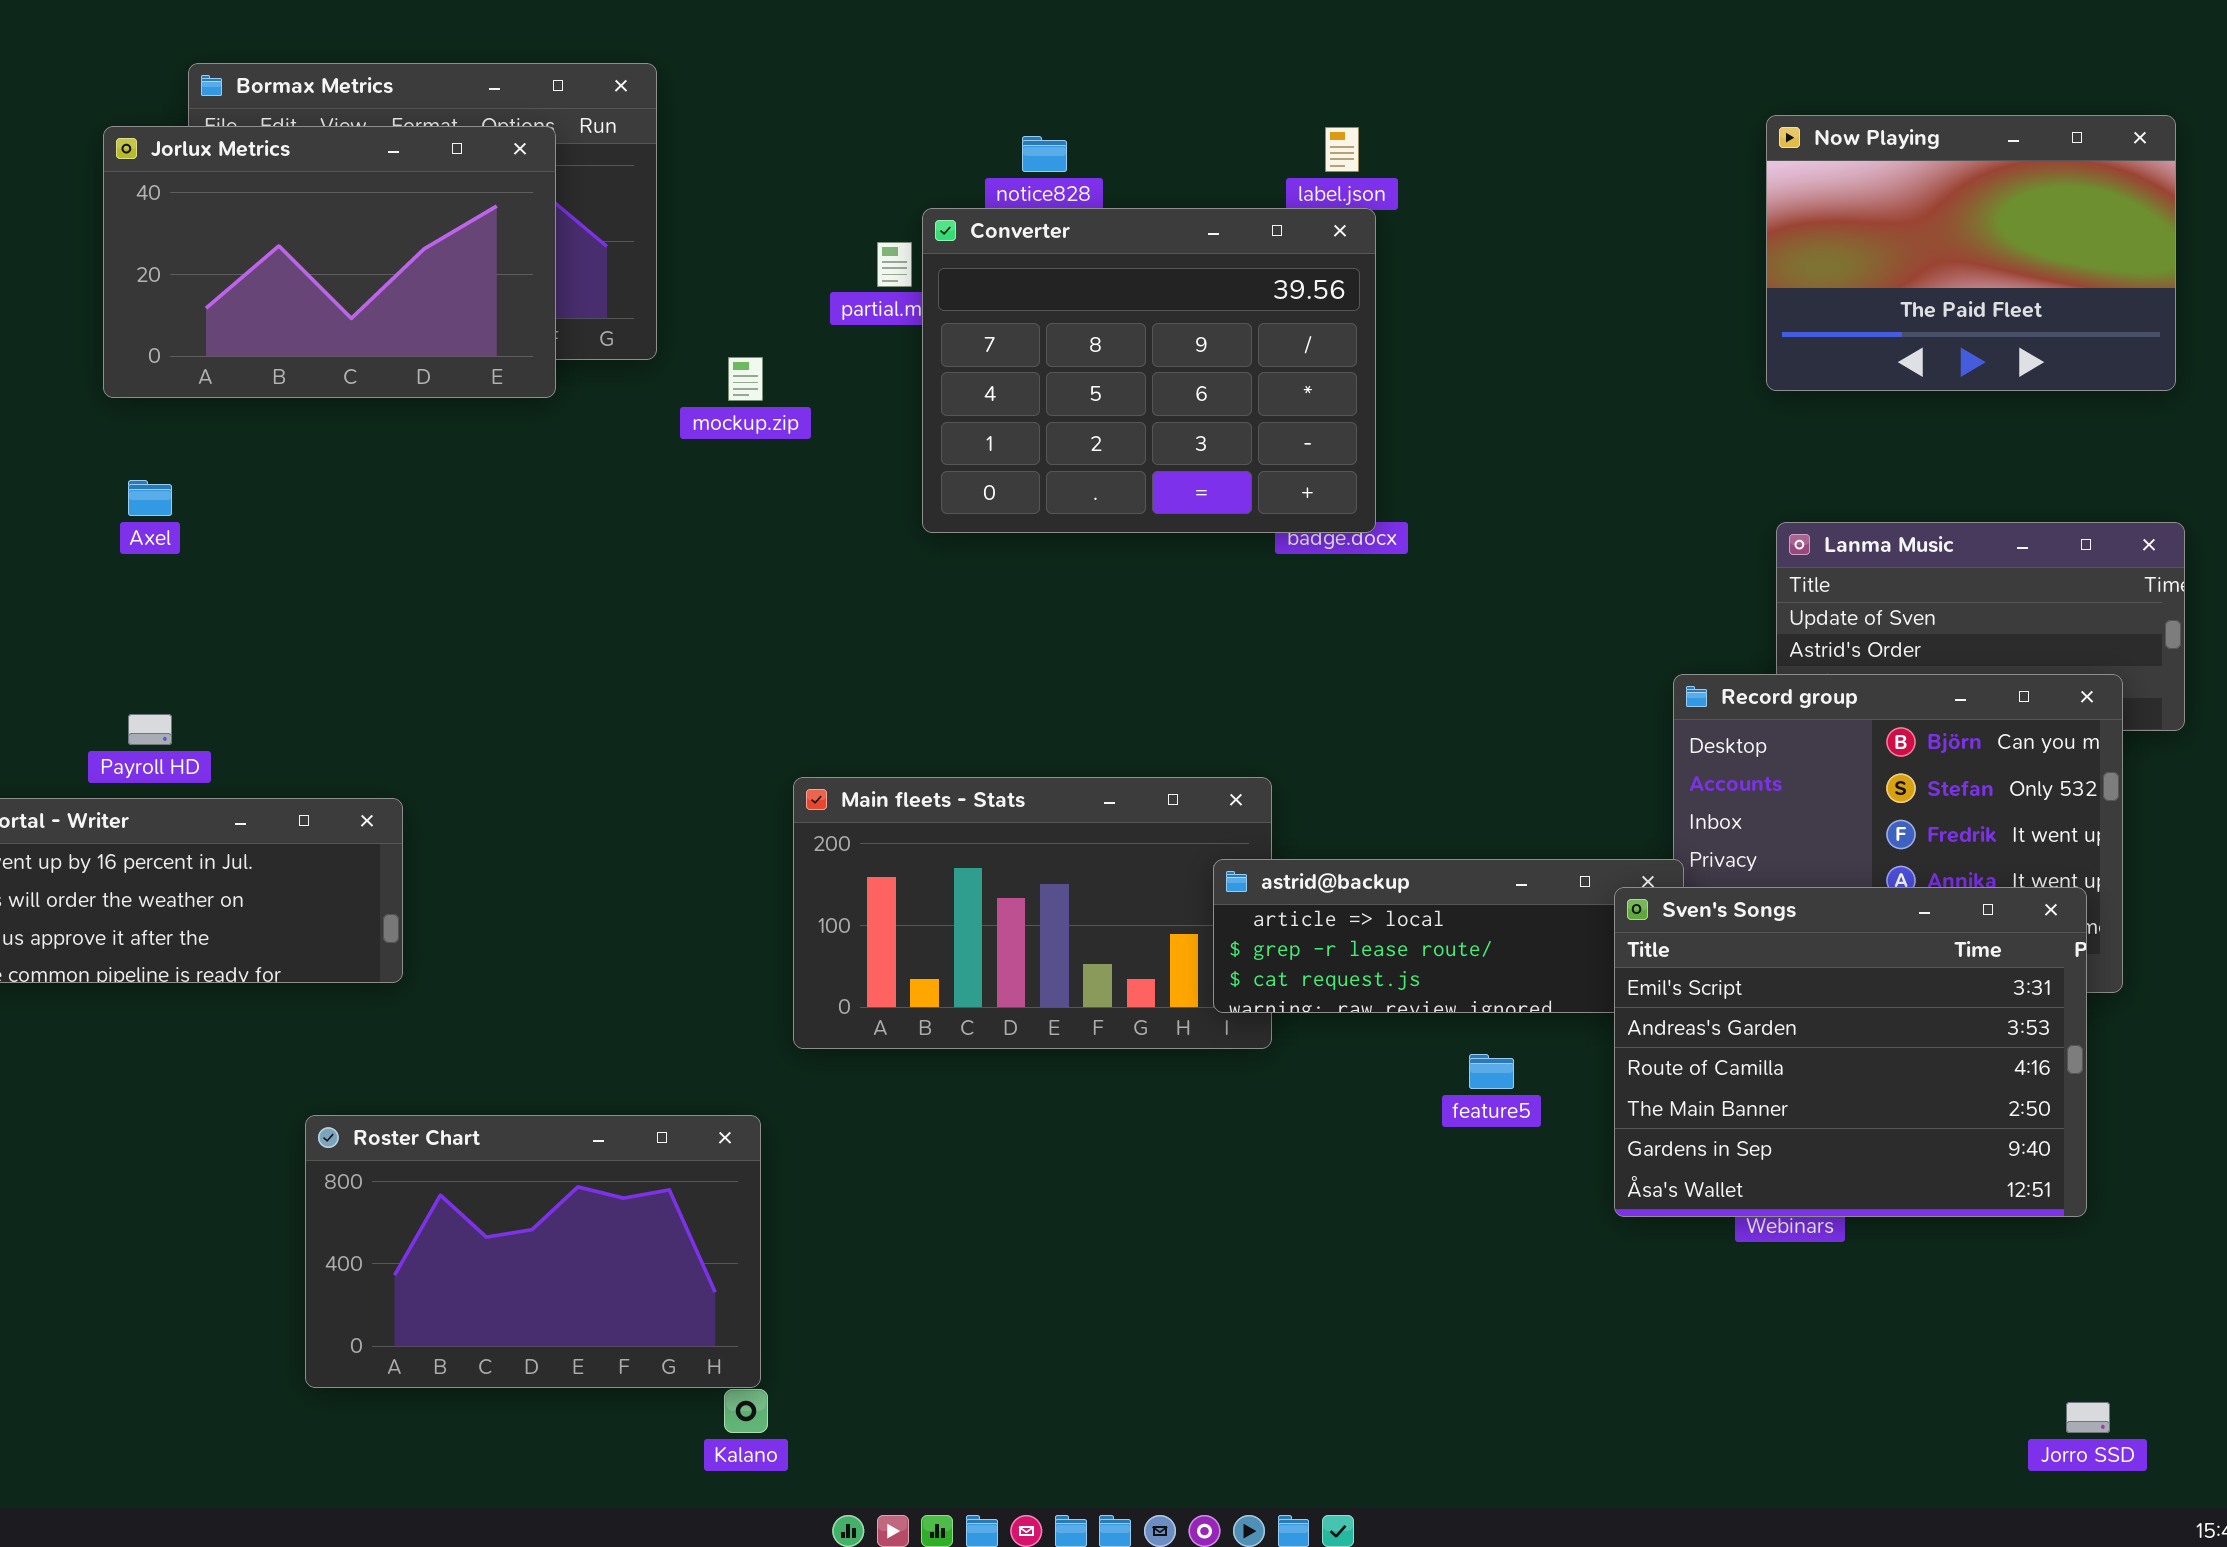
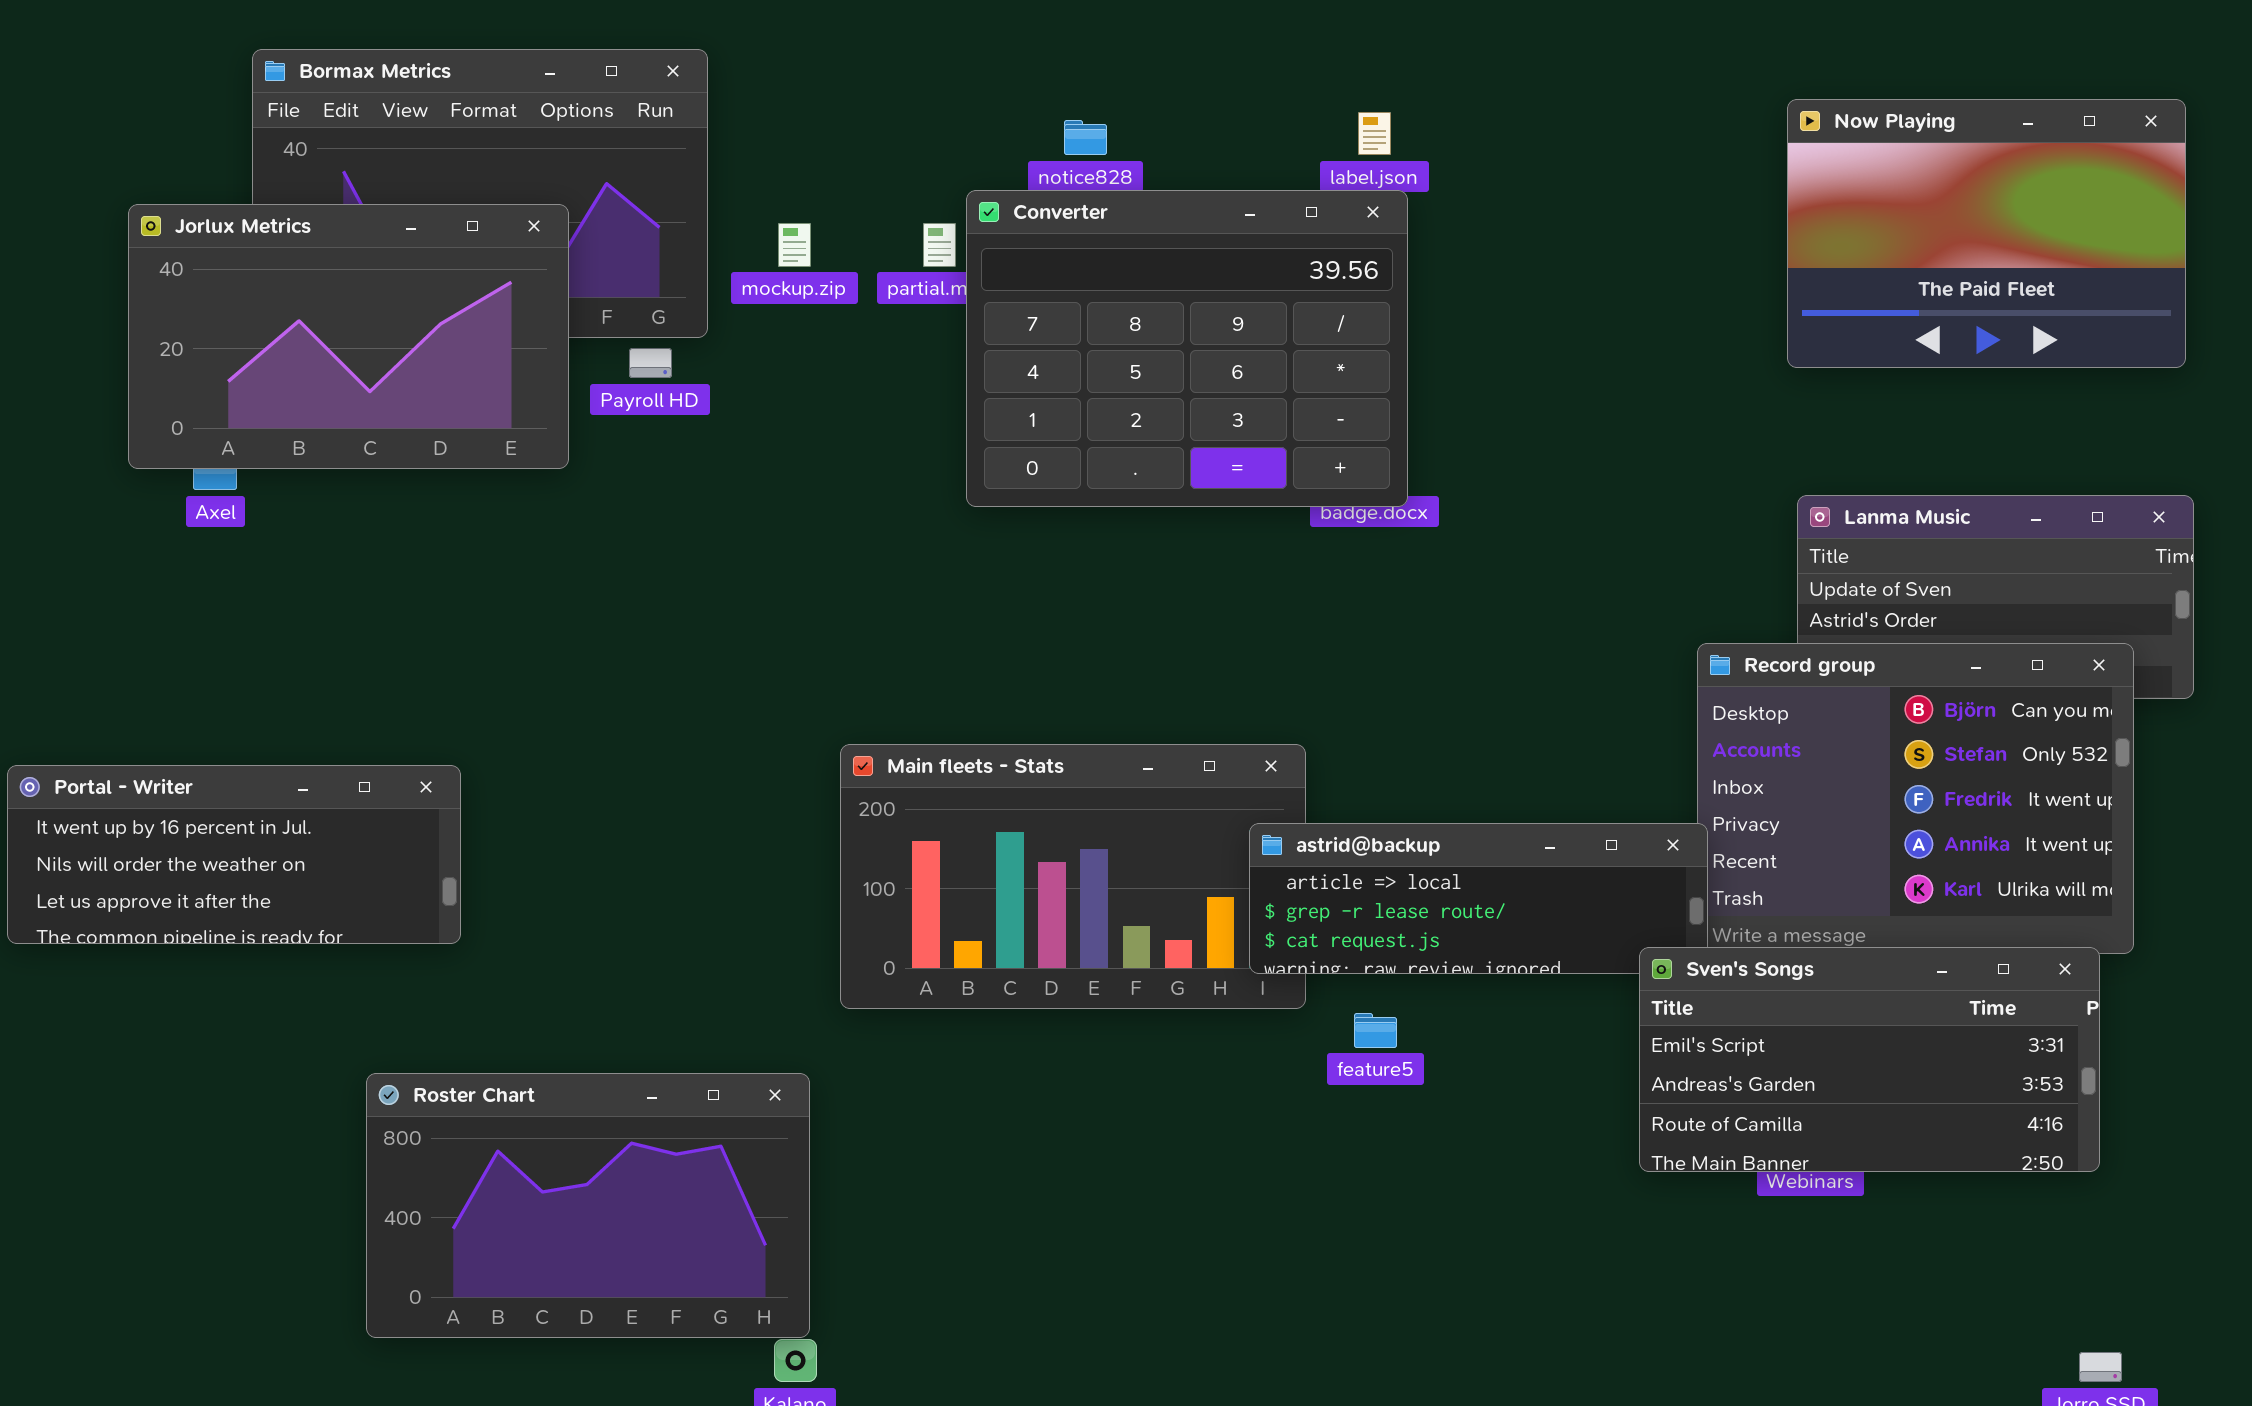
Jorlux Metrics: [103,126,556,398] -> [128,204,569,469], moved
mockup.zip: [728,357,763,401] -> [778,223,811,267], moved
Payroll HD: [128,714,172,745] -> [629,348,672,378], moved
Sven's Songs: [1614,887,2087,1217] -> [1639,947,2100,1172], resized
feature5: [1469,1054,1514,1089] -> [1354,1013,1397,1048], moved

